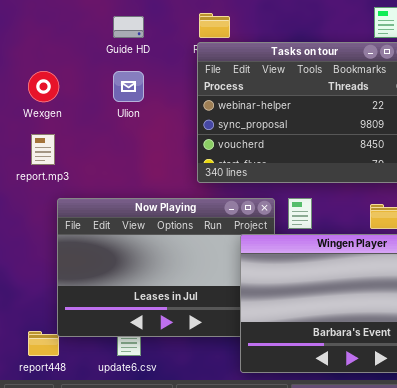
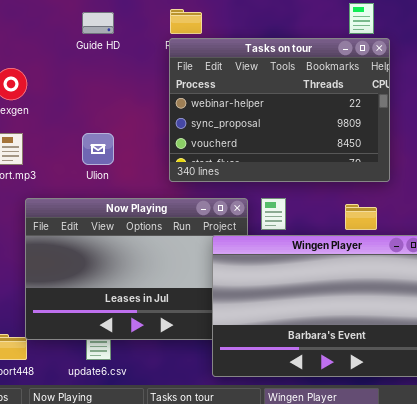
Ulion: [113,71,144,102] -> [82,133,114,165], moved

